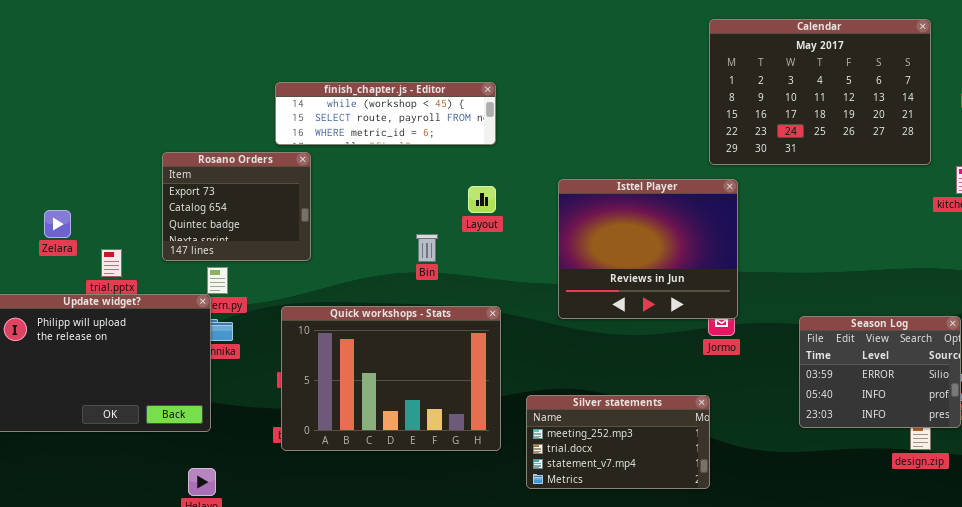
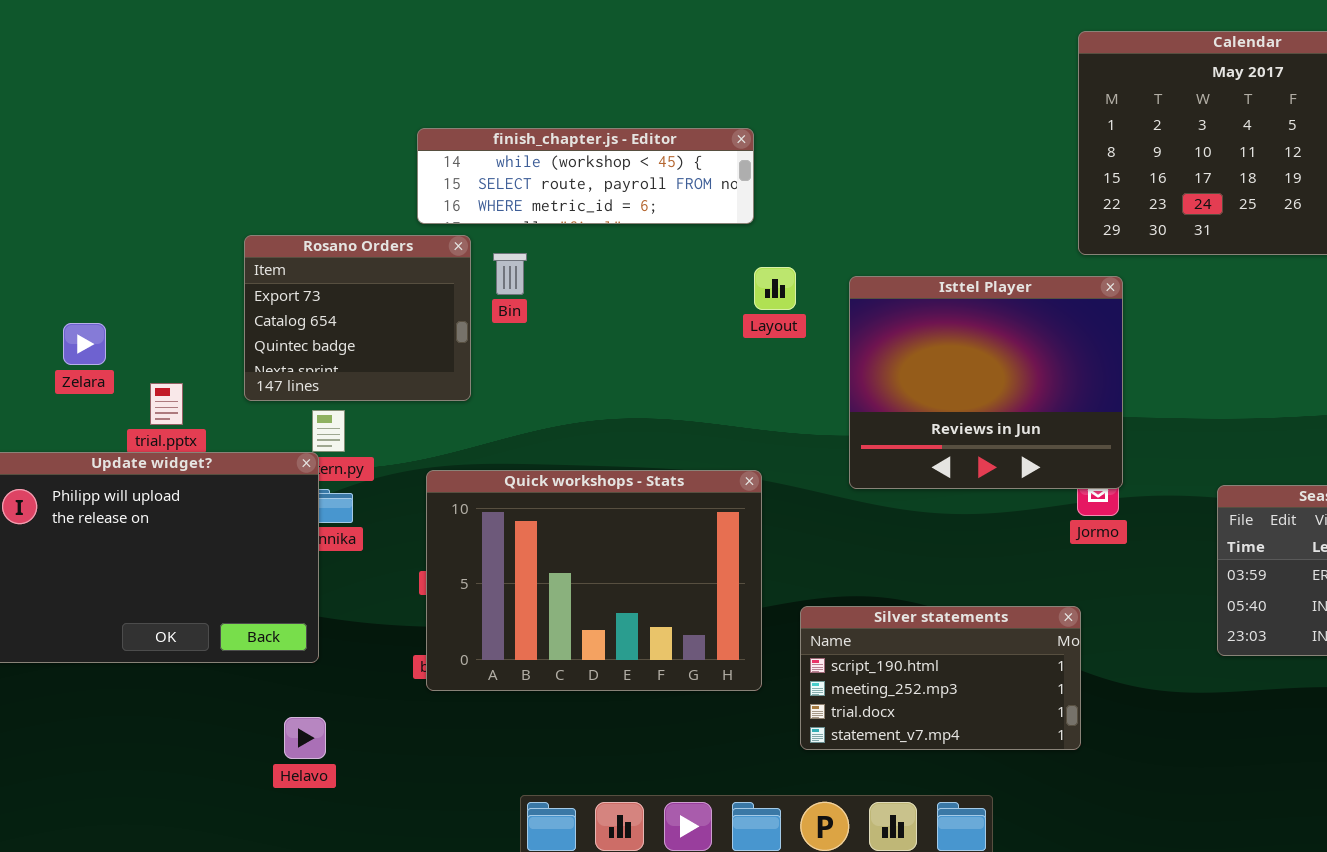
Layout: [468,186,496,213] -> [754,267,796,310], moved
Bin: [416,234,438,262] -> [493,253,527,295], moved
Silver statements: [526,395,710,489] -> [800,606,1081,750], scrolled up 1 row

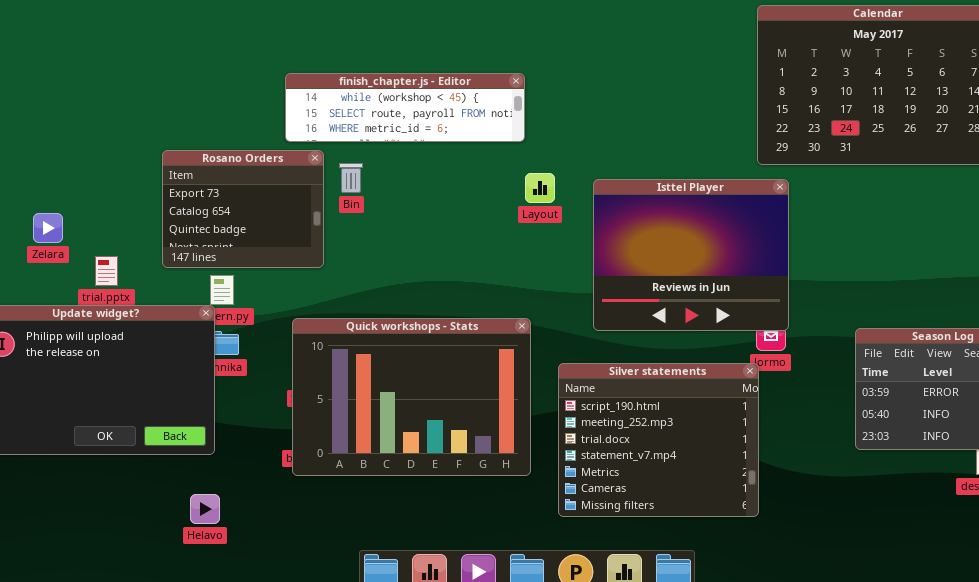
Silver statements: [800,606,1081,750] -> [558,363,759,517], resized

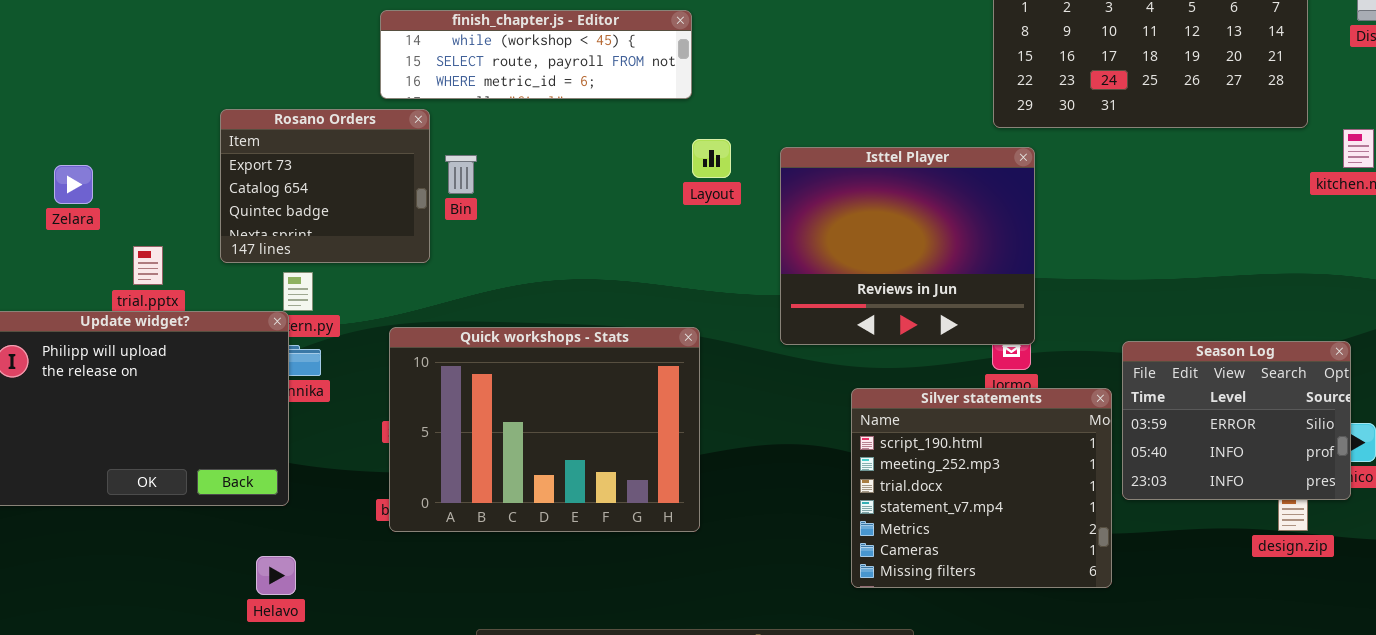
Bin: [339,163,363,193] -> [445,155,477,194], moved
Zelara: [33,213,63,243] -> [54,165,93,204], moved
Silver statements: [558,363,759,517] -> [851,388,1112,588], moved

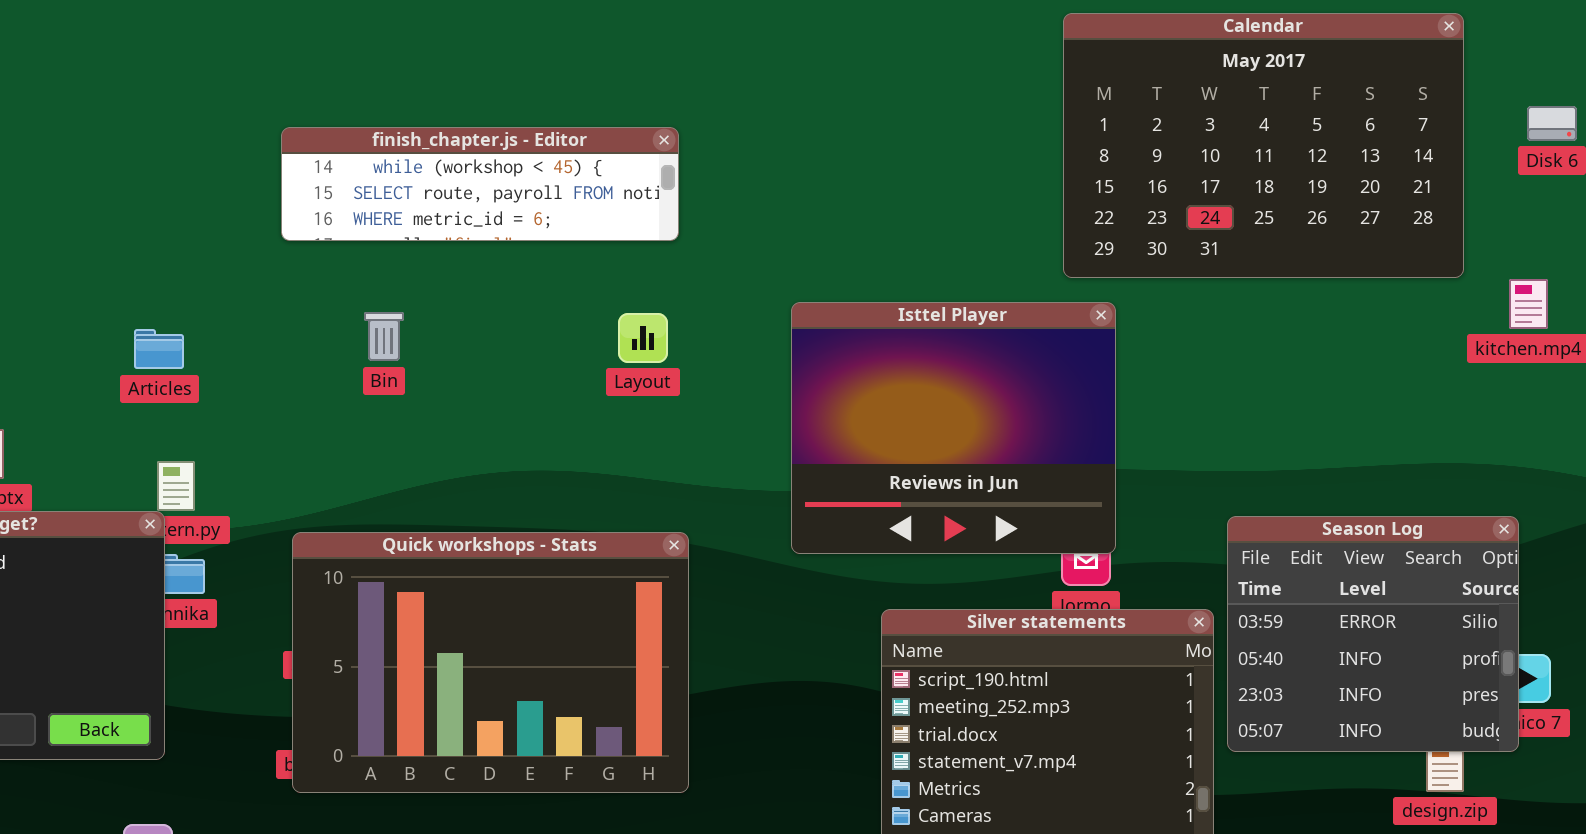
Rosano Orders: [220,109,430,263] -> none, closed
Layout: [692,139,731,178] -> [618,313,668,363], moved
Season Log: [1122,341,1351,500] -> [1227,516,1519,752], resized

